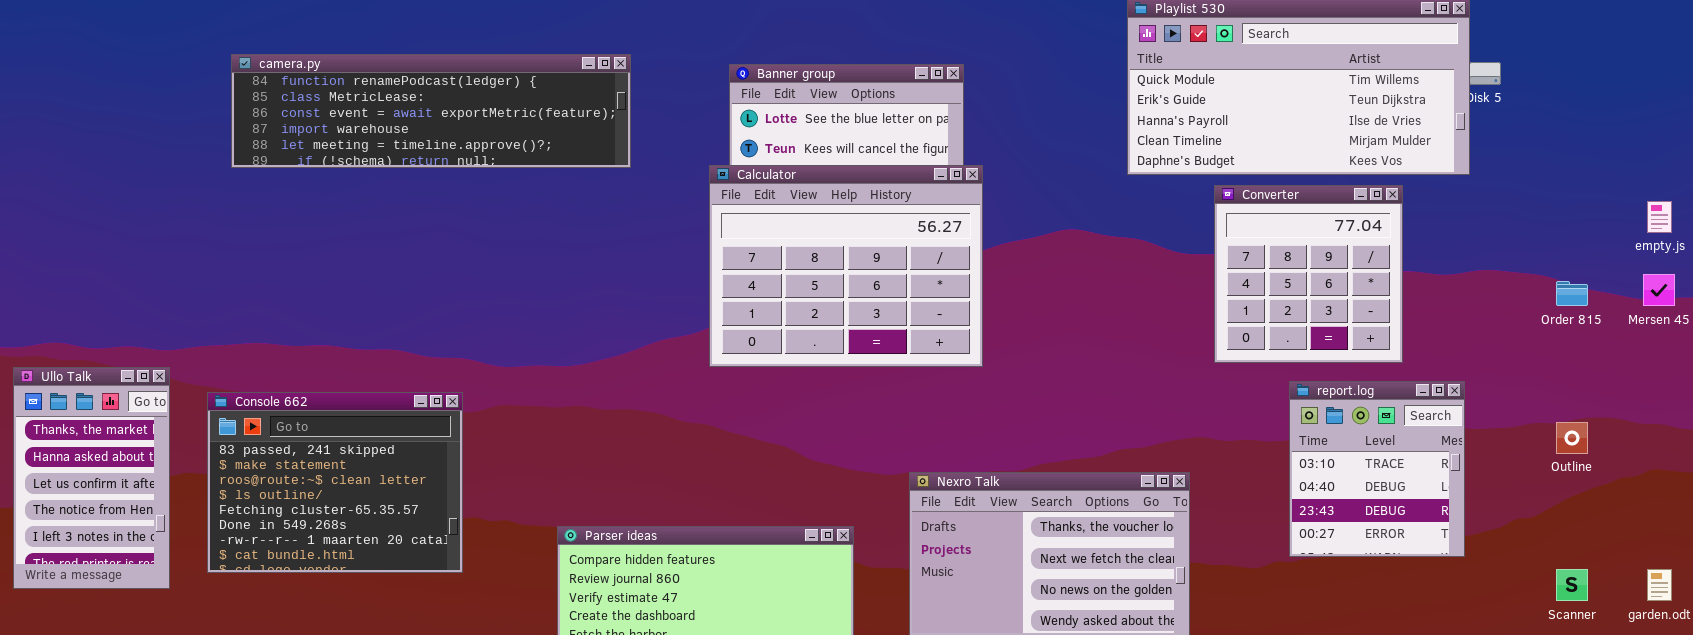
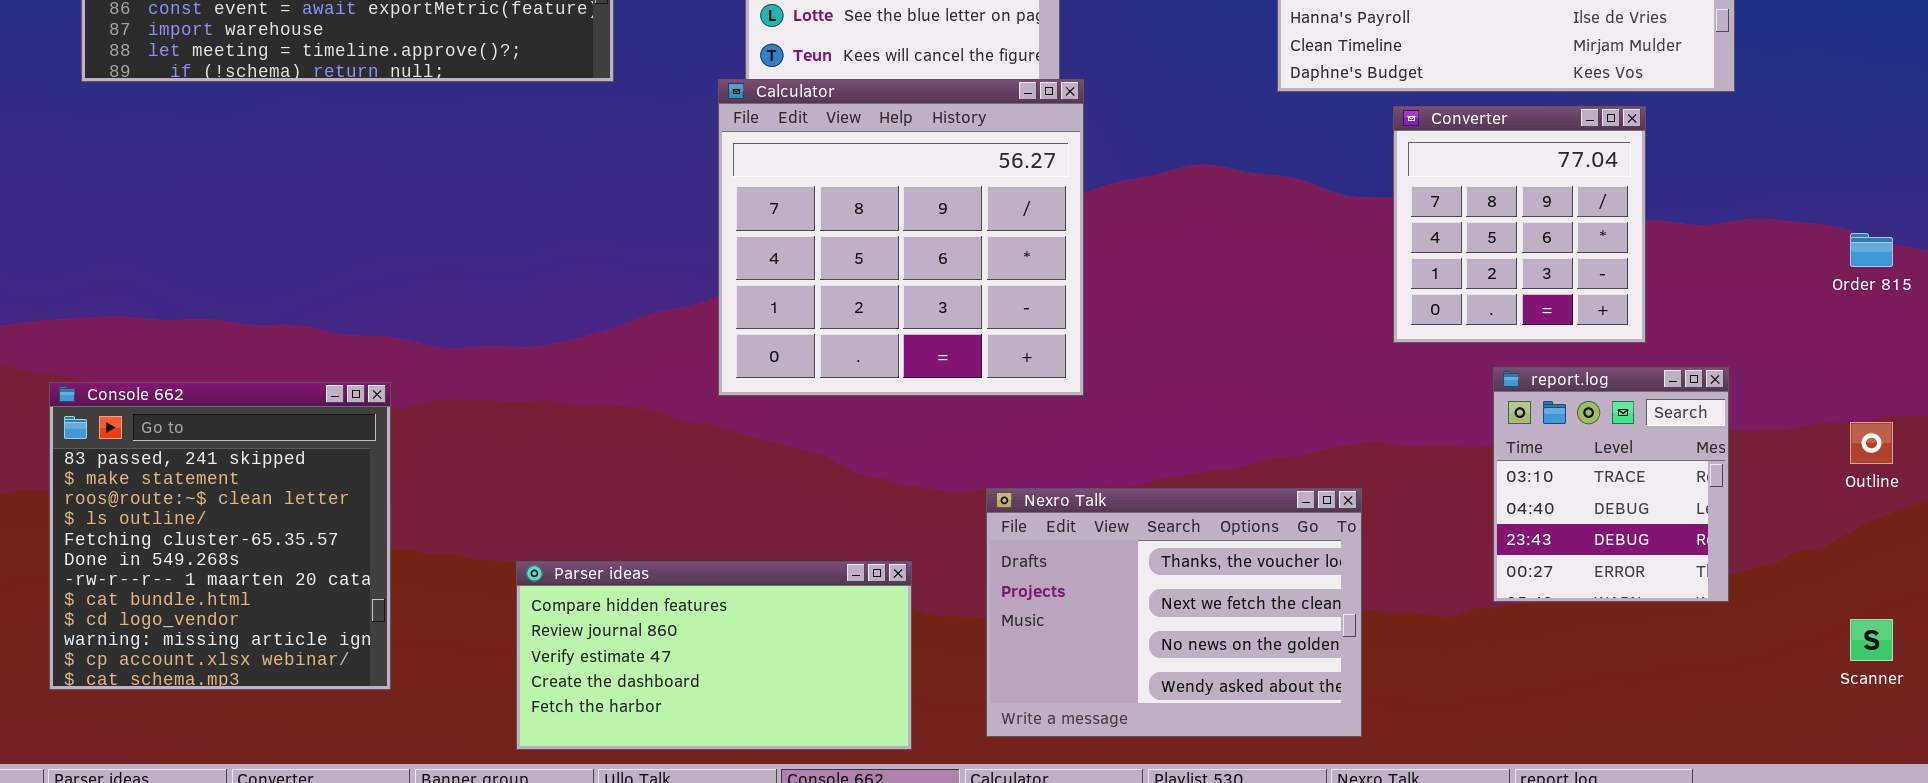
Calculator: [709,165,983,367] -> [718,79,1084,396], resized
Console 662: [207,392,463,573] -> [49,382,391,690], resized

